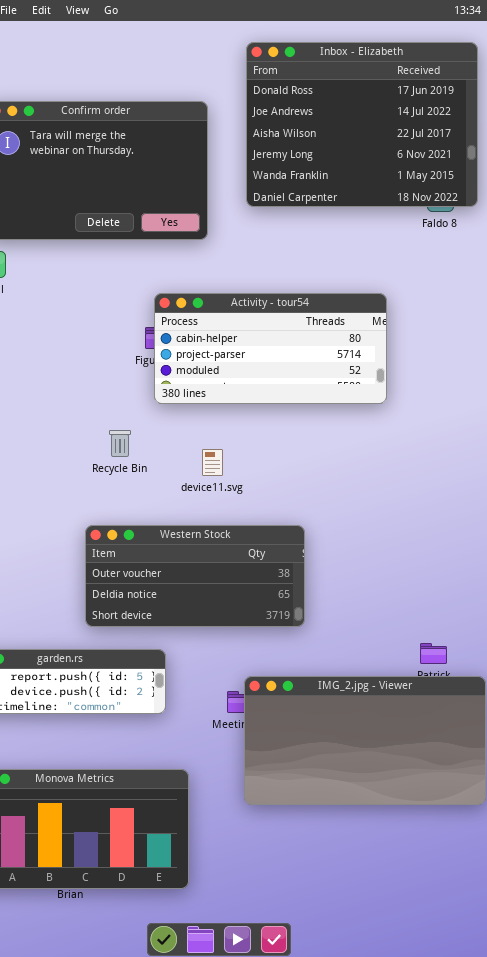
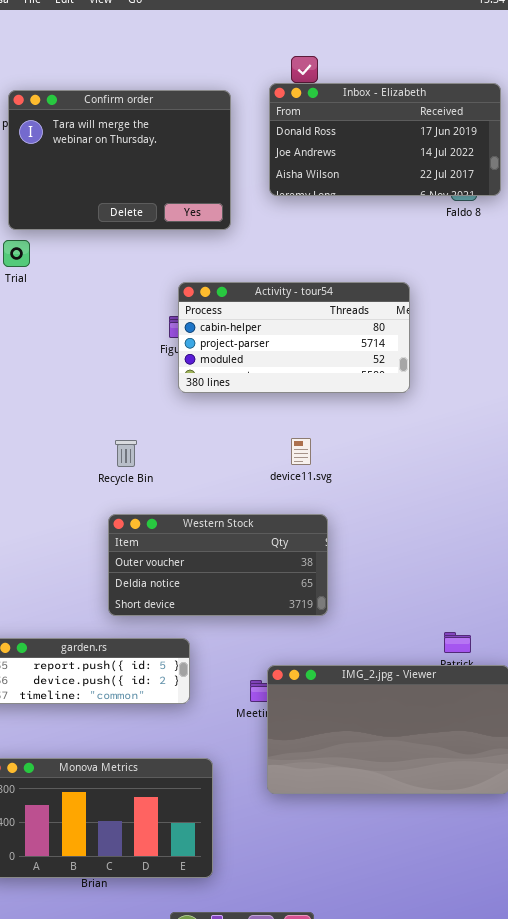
Inbox - Elizabeth: [246,42,478,207] -> [269,83,501,196], resized
Recycle Bin: [109,430,131,457] -> [115,440,137,467], moved
device11.svg: [202,449,223,476] -> [291,438,311,465], moved

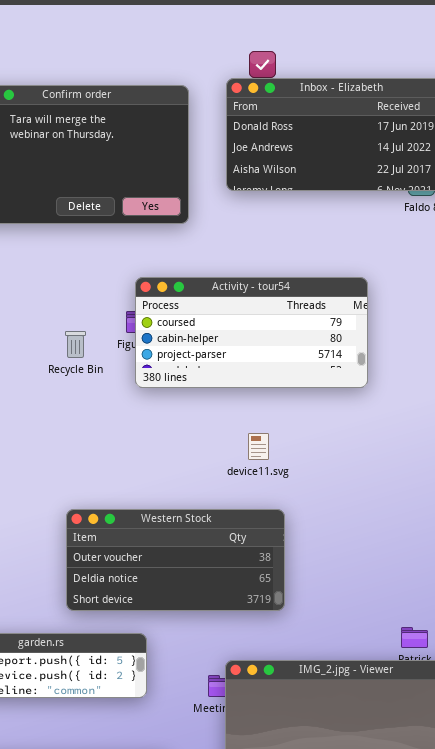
Activity - tour54: [178,282,410,393] -> [135,277,368,388], scrolled up 1 row
Recycle Bin: [115,440,137,467] -> [65,331,86,358], moved

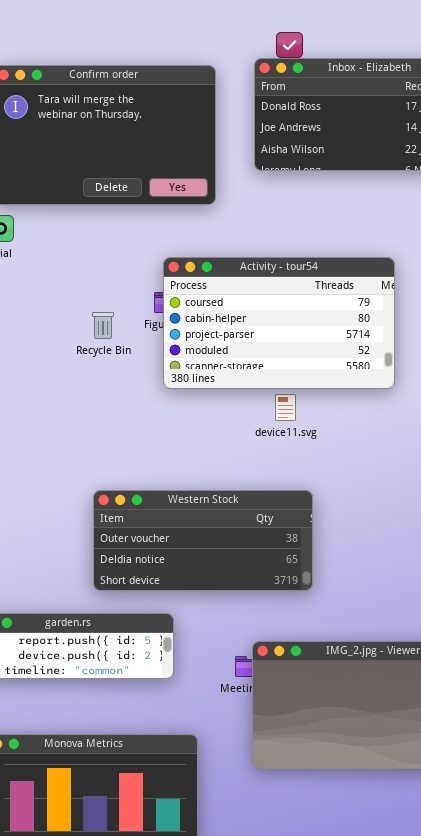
Activity - tour54: [135,277,368,388] -> [163,257,395,389], resized
device11.svg: [248,433,269,460] -> [275,394,296,421], moved

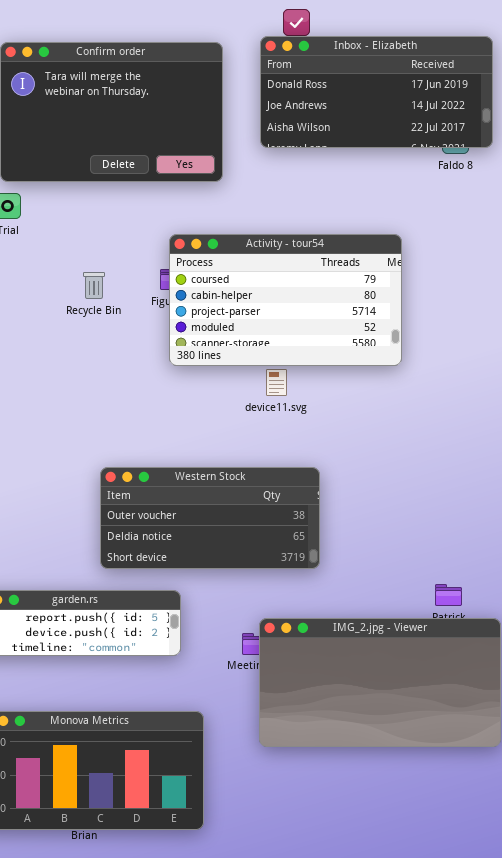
Recycle Bin: [92,312,114,339] -> [83,272,105,299], moved
device11.svg: [275,394,296,421] -> [266,369,287,396], moved

